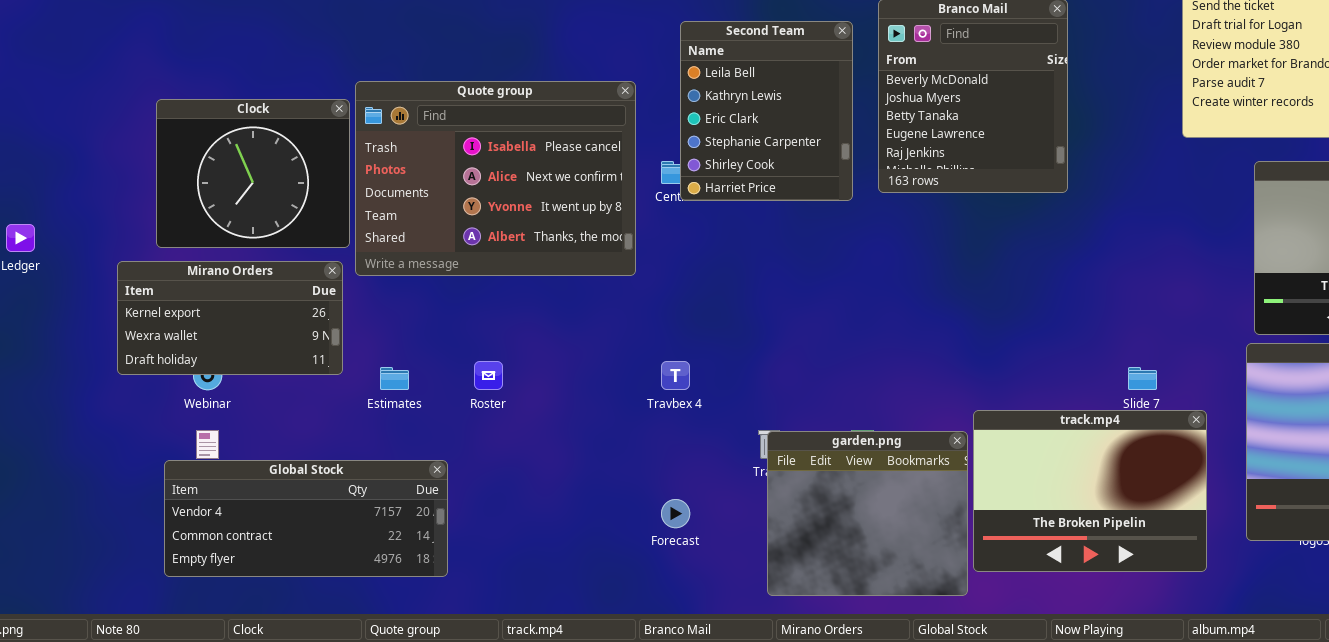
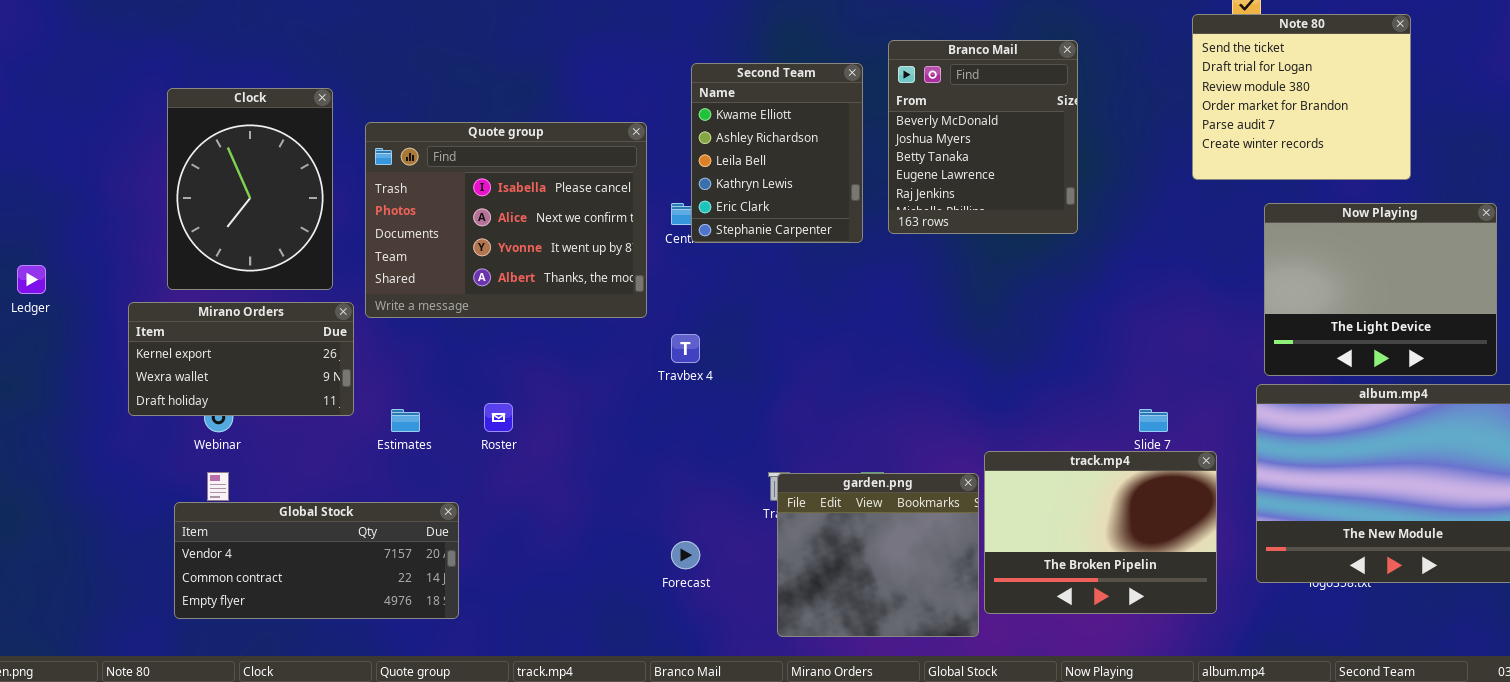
Second Team: [680,21,853,201] -> [691,63,863,243], scrolled up 2 rows
Clock: [156,99,350,248] -> [167,88,333,290], resized
Travbex 4: [661,361,690,390] -> [671,334,700,363], moved

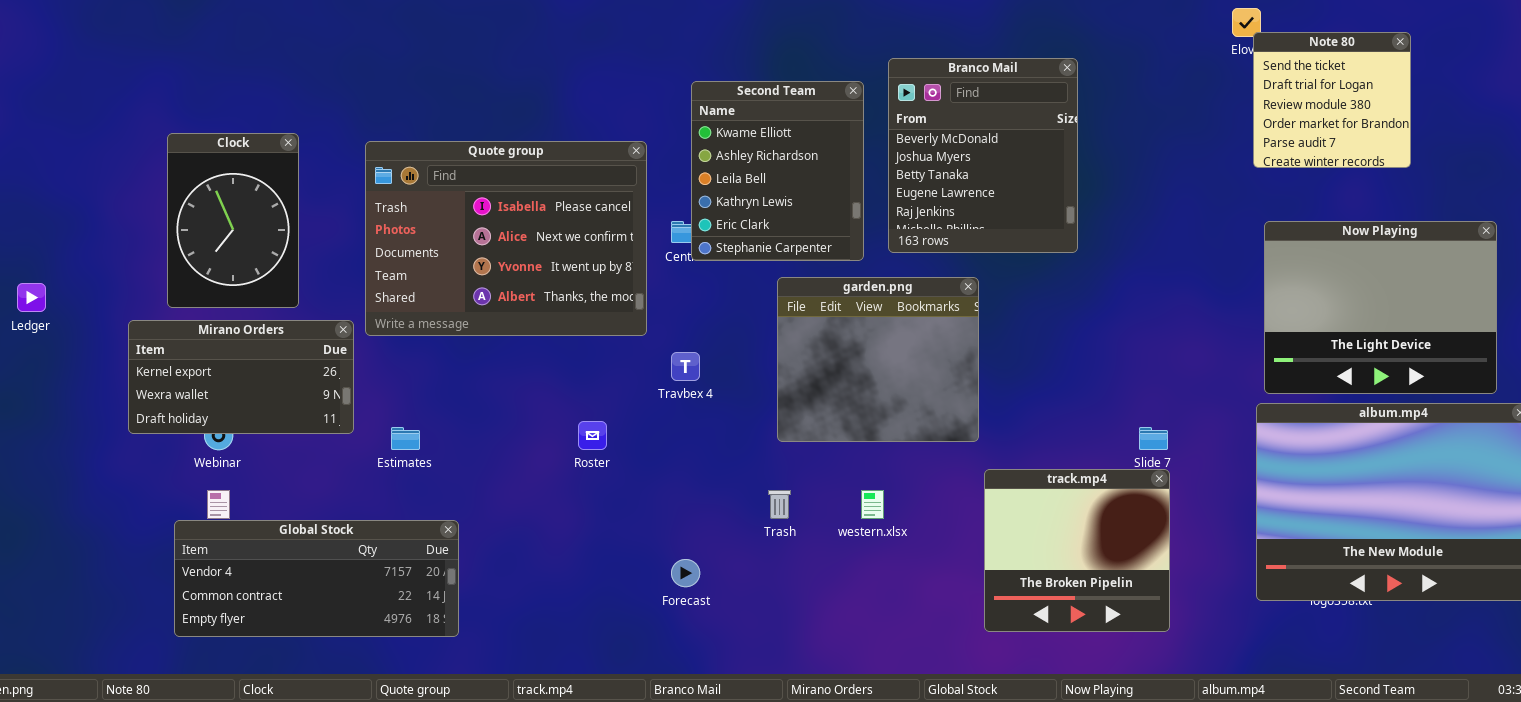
Note 80: [1192,14,1411,180] -> [1253,32,1411,168], resized
Clock: [167,88,333,290] -> [167,133,299,308], resized
Roster: [484,403,513,432] -> [578,421,607,450], moved
track.mp4: [984,451,1217,614] -> [984,469,1170,632], resized
garden.png: [777,473,979,637] -> [777,277,979,442], moved

